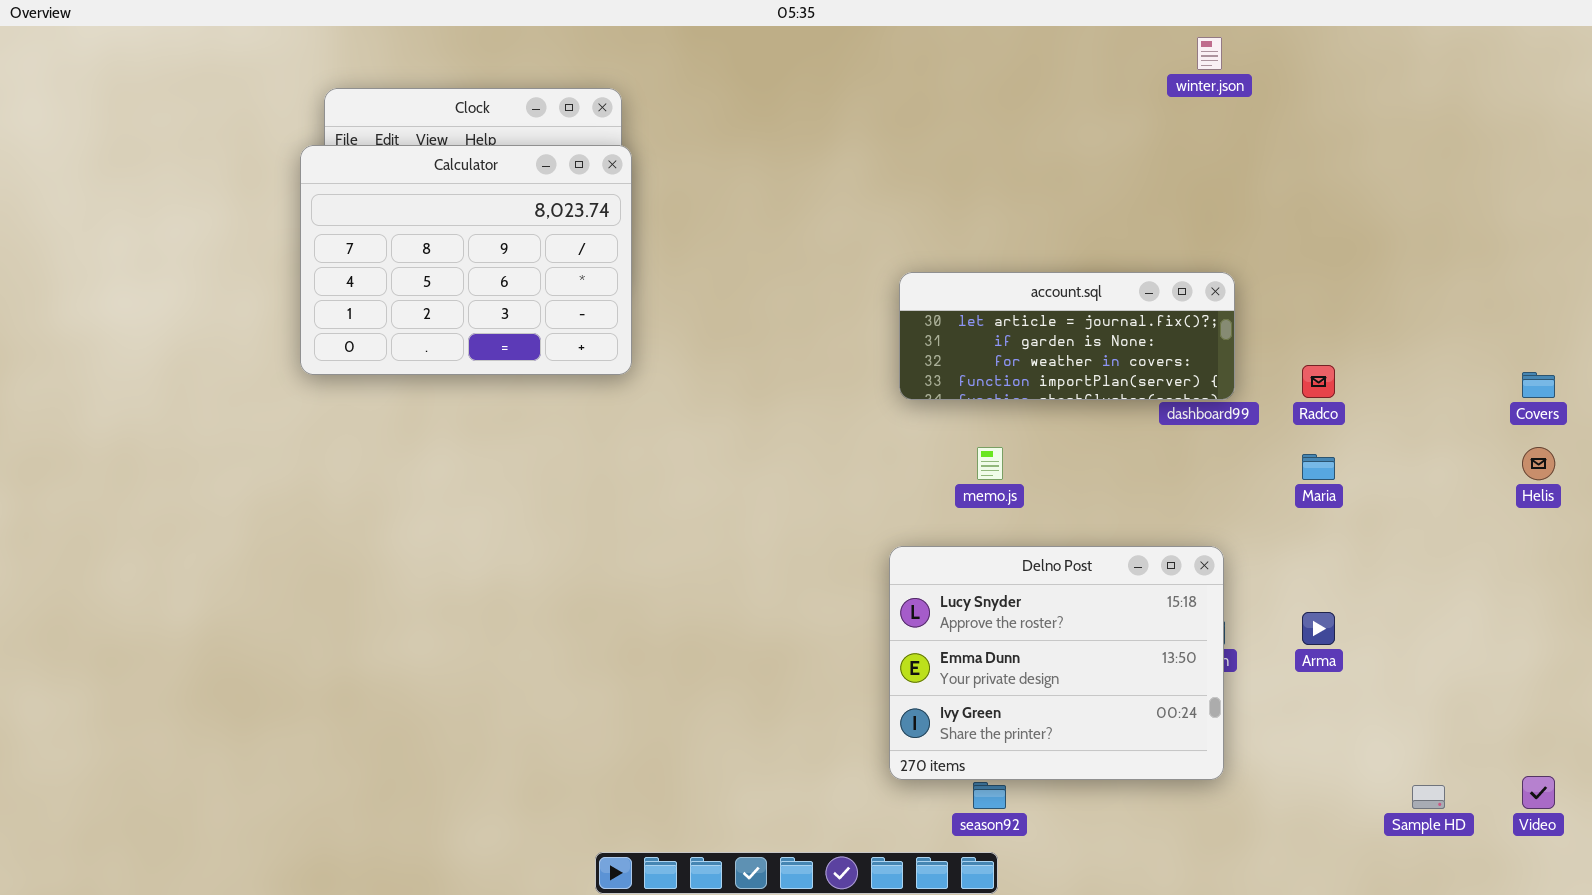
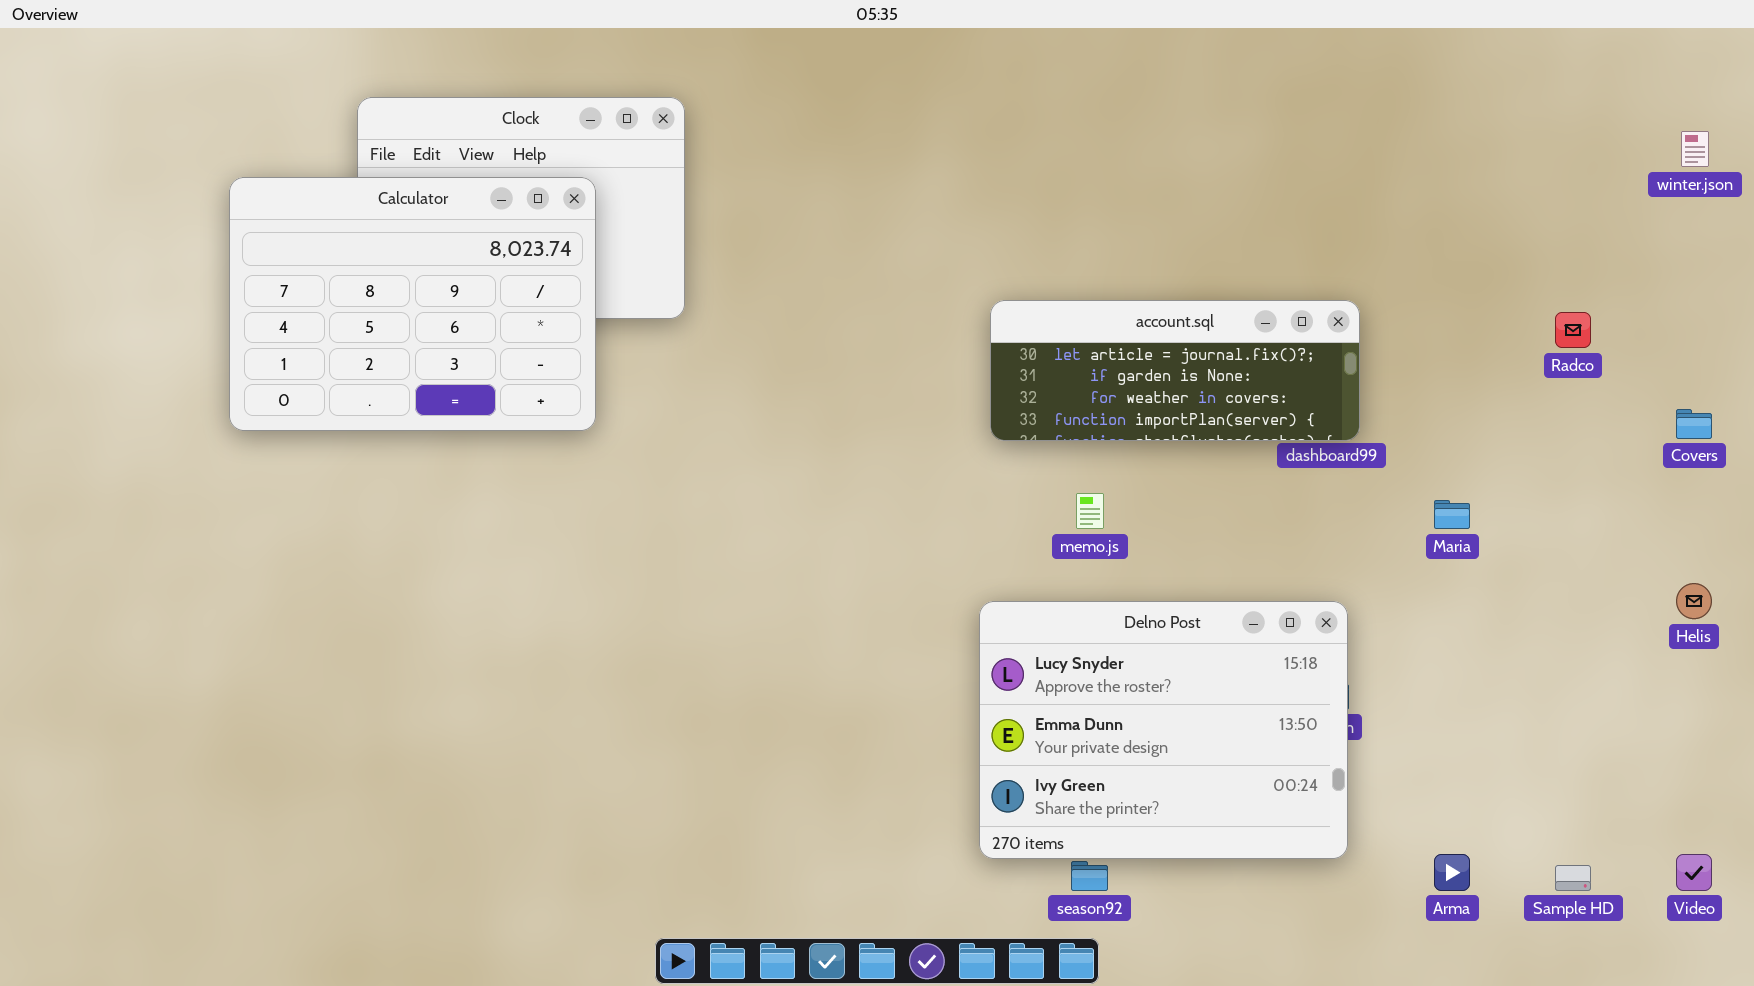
winter.json: [1197,37,1222,70] -> [1681,131,1709,167], moved
Calculator: [300,145,632,375] -> [229,177,596,431], moved
Radco: [1302,365,1335,398] -> [1555,312,1591,348], moved
Helis: [1522,447,1555,480] -> [1676,583,1712,619], moved
Arma: [1302,612,1335,645] -> [1434,854,1470,891], moved

